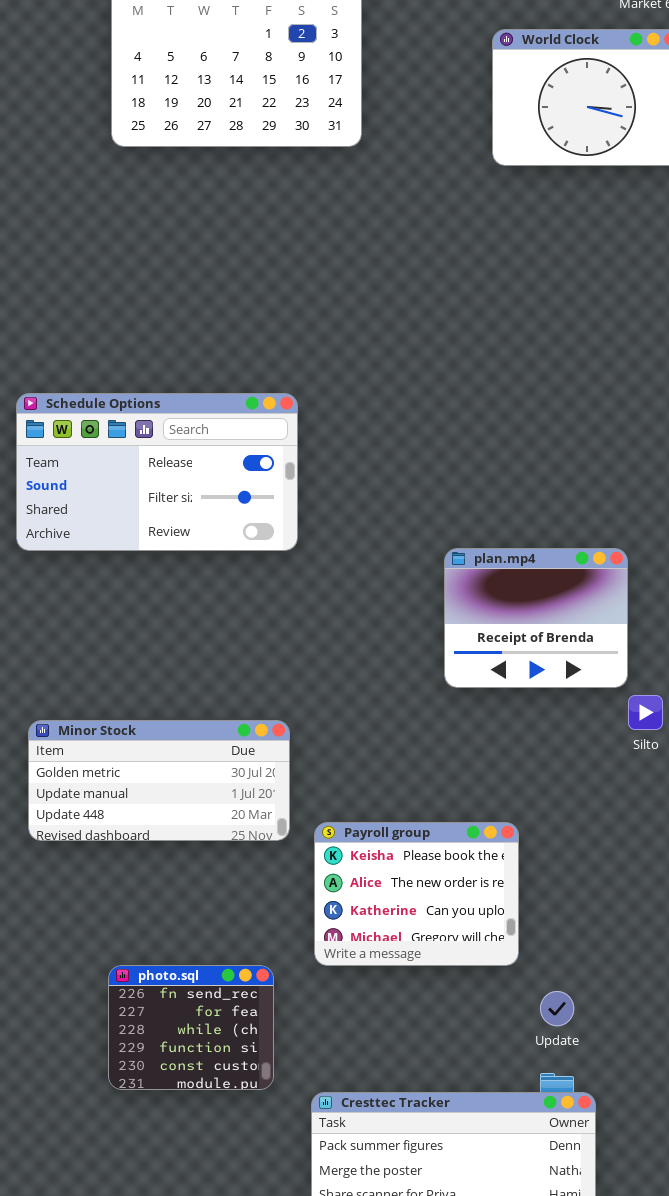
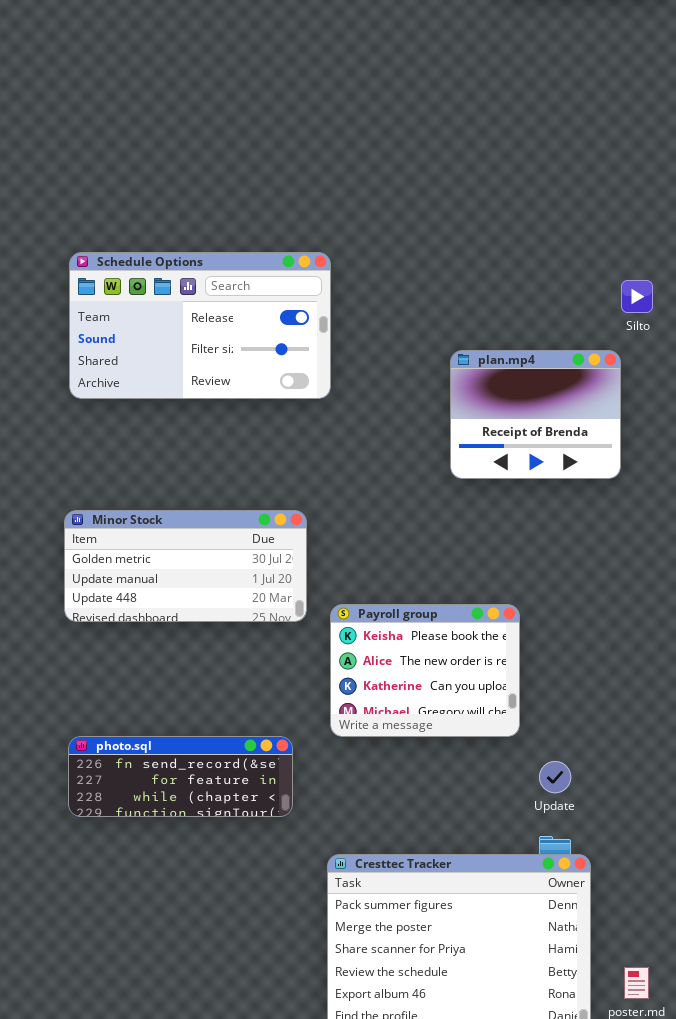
Schedule Options: [16,393,298,551] -> [69,252,331,399], moved
Silto: [628,695,663,730] -> [621,280,653,313], moved
photo.sql: [108,965,274,1090] -> [68,736,293,817], resized

